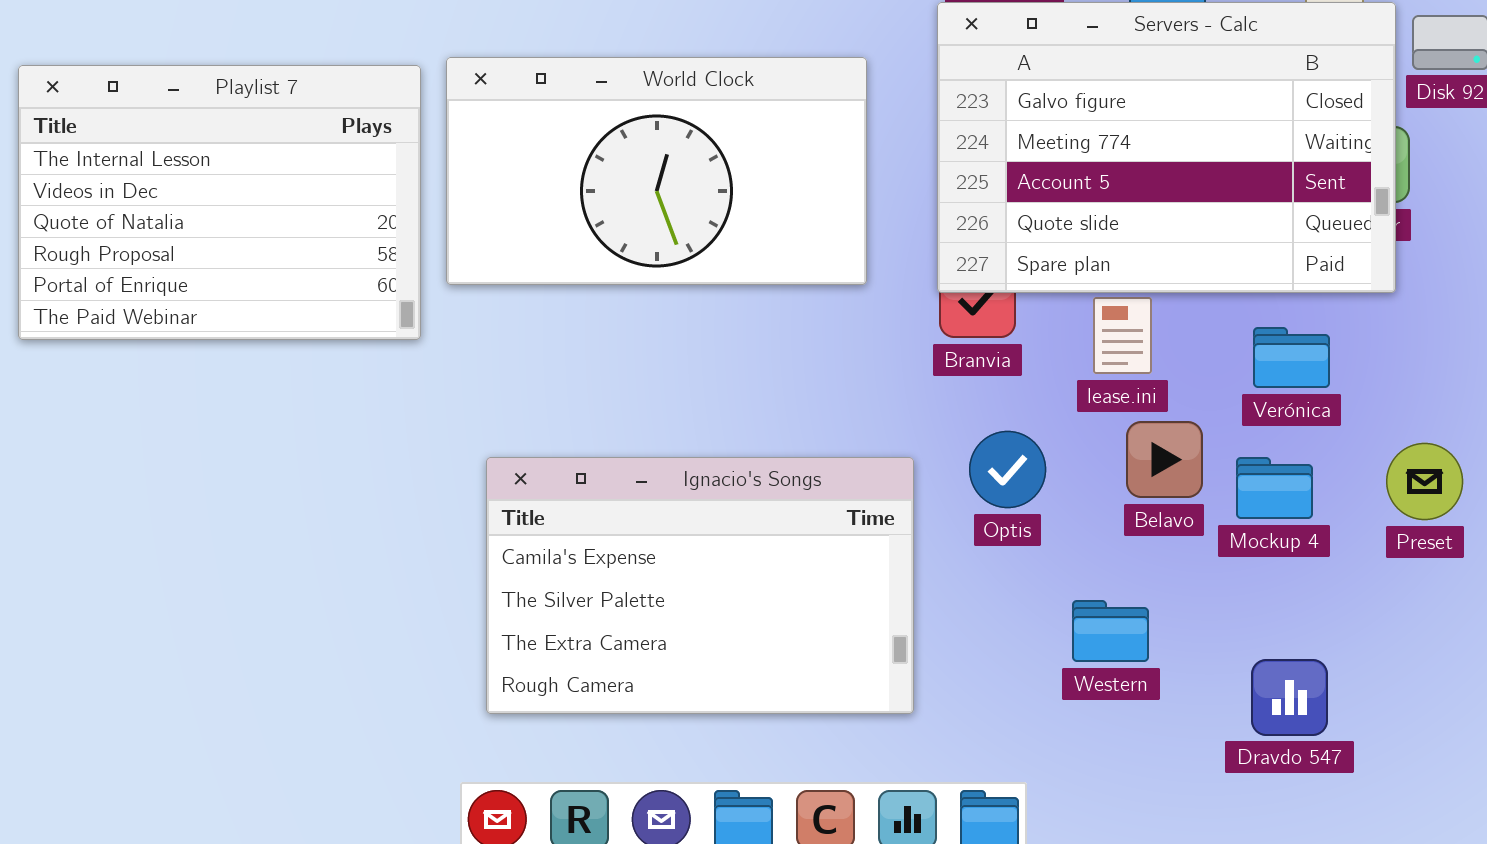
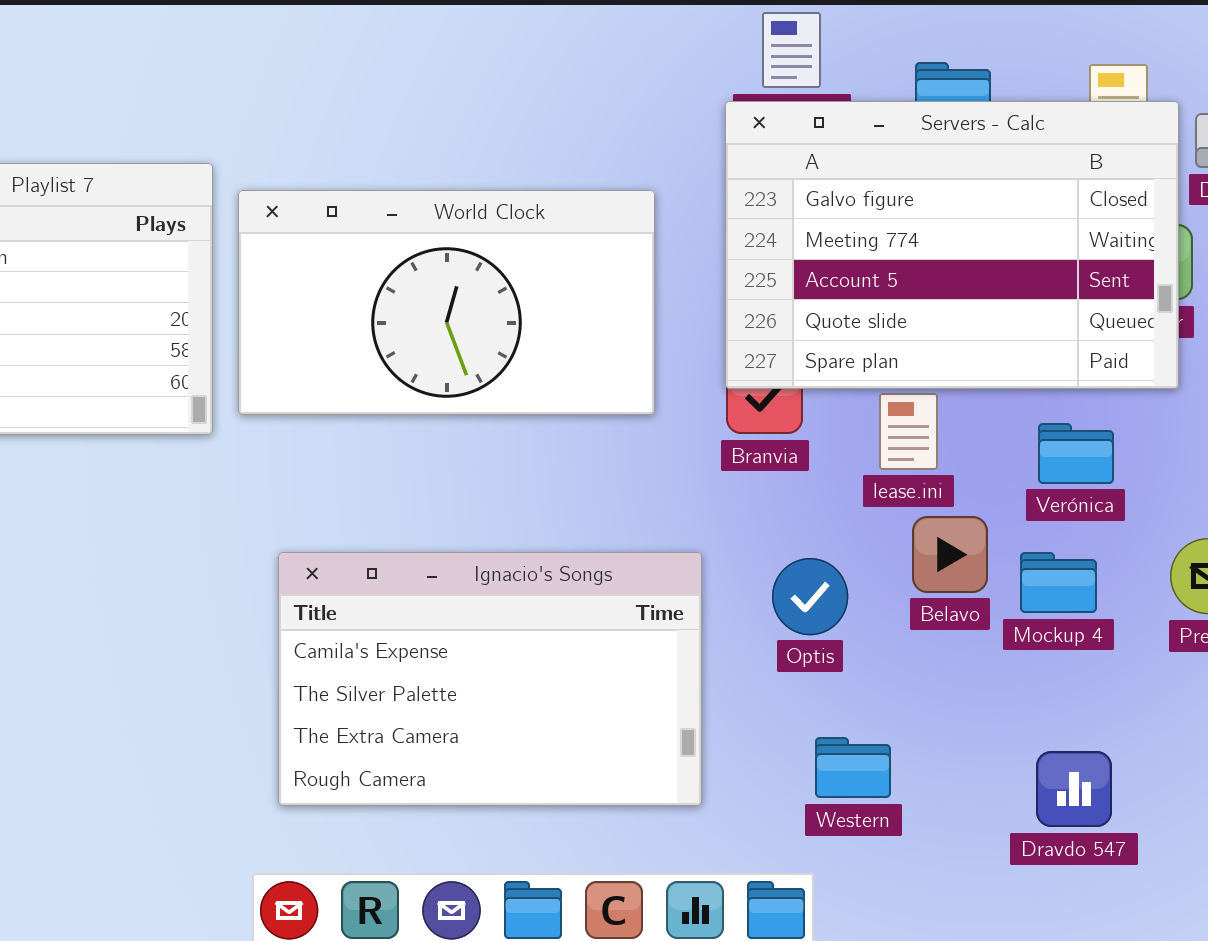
World Clock: [446,57,867,285] -> [238,190,655,415], moved
Optis: [969,431,1046,508] -> [772,558,848,635], moved
Western: [1072,600,1149,662] -> [815,737,891,798], moved

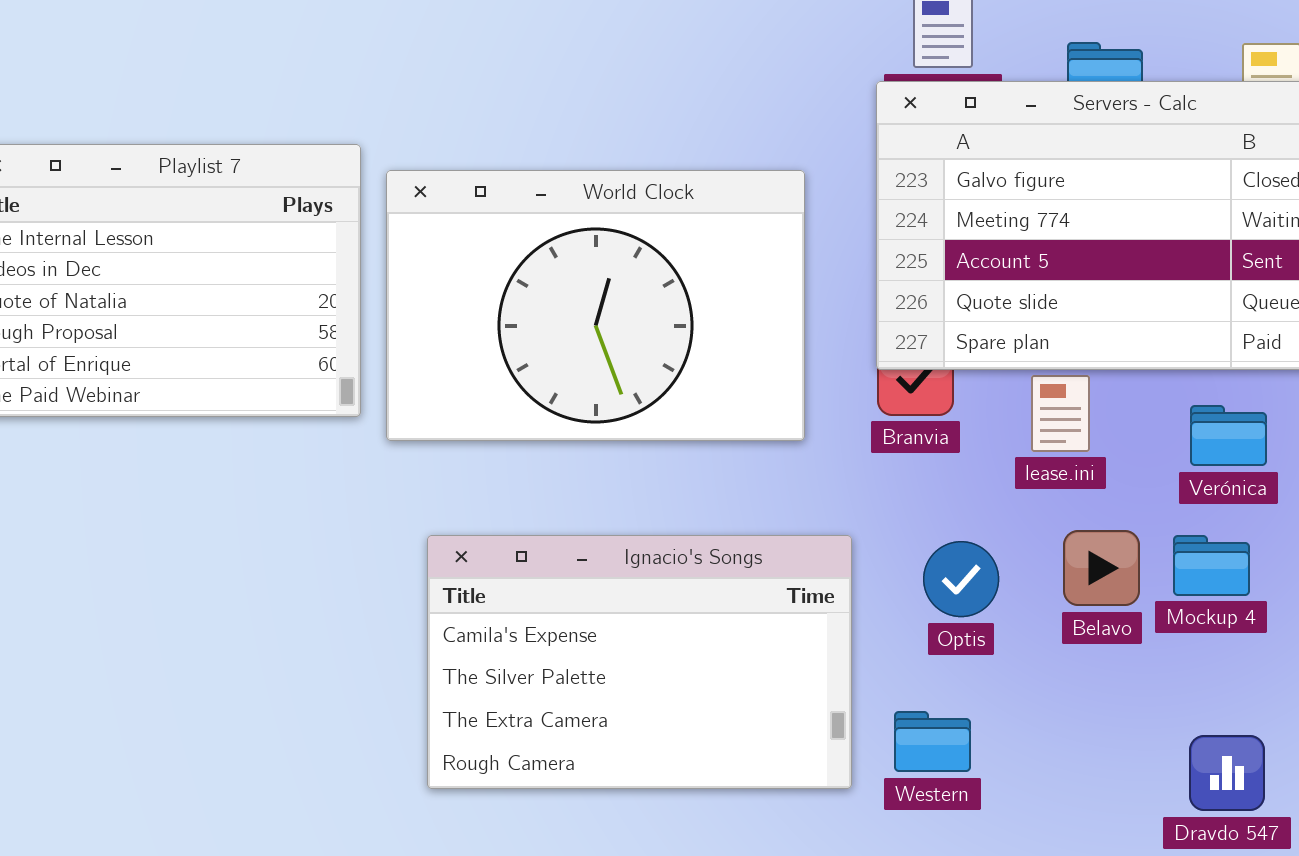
World Clock: [238,190,655,415] -> [386,170,805,441], resized
Belavo: [912,516,988,593] -> [1063,530,1140,606], moved
Western: [815,737,891,798] -> [894,711,971,772], moved

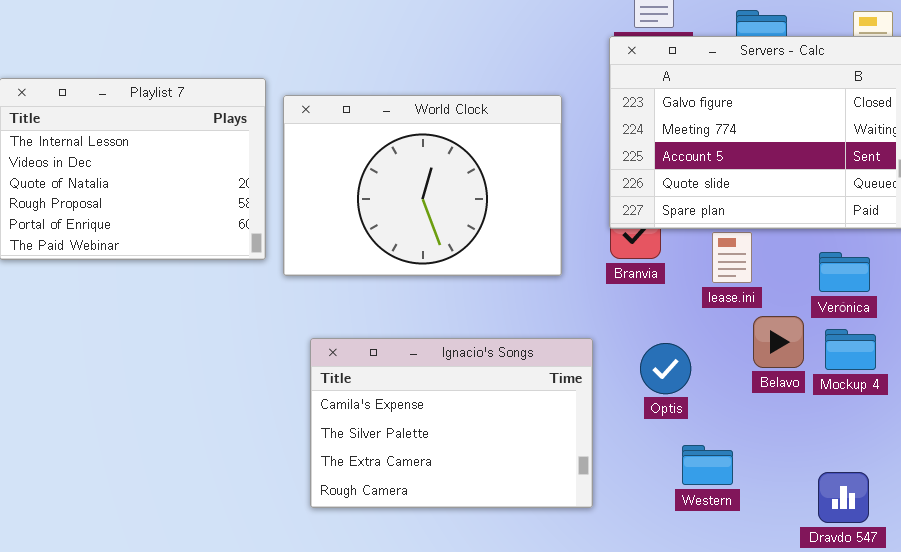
Belavo: [1063,530,1140,606] -> [753,316,804,368], moved
Mockup 4: [1173,535,1250,596] -> [825,329,876,370], moved
Western: [894,711,971,772] -> [682,445,733,485], moved

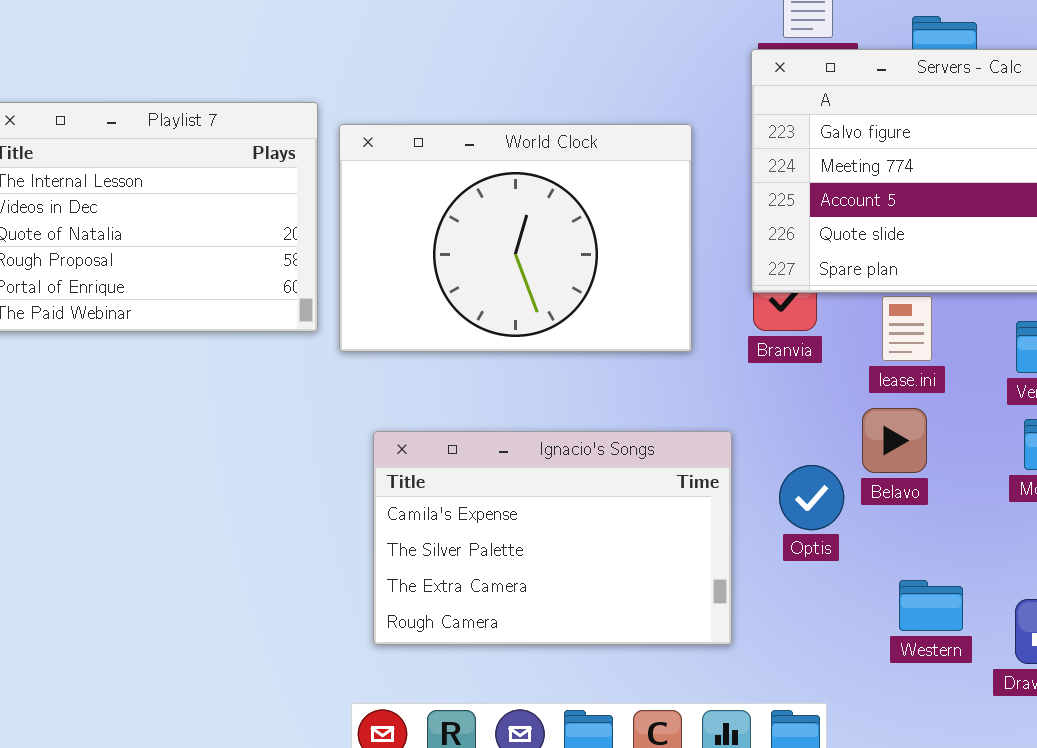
Belavo: [753,316,804,368] -> [862,408,927,473], moved
Optis: [640,343,691,394] -> [779,465,844,530], moved
Western: [682,445,733,485] -> [899,580,963,631], moved

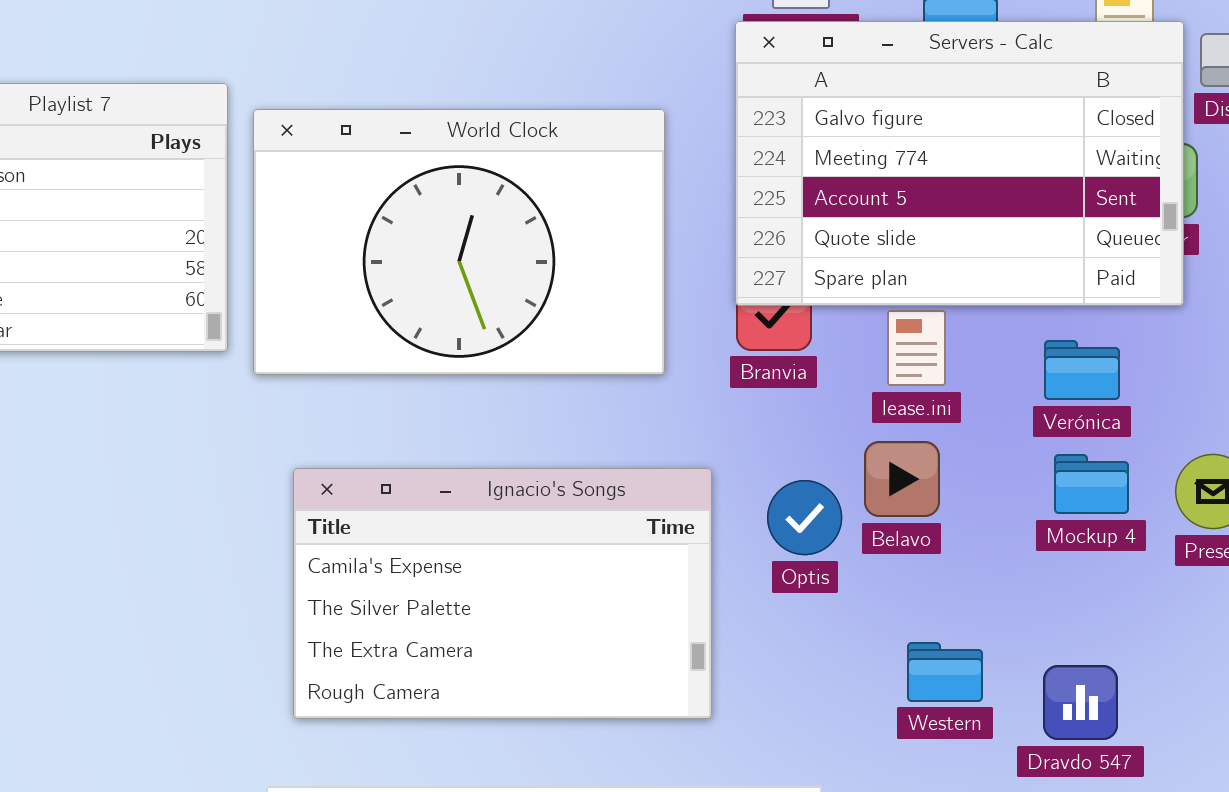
Optis: [779,465,844,530] -> [767,480,842,555], moved

